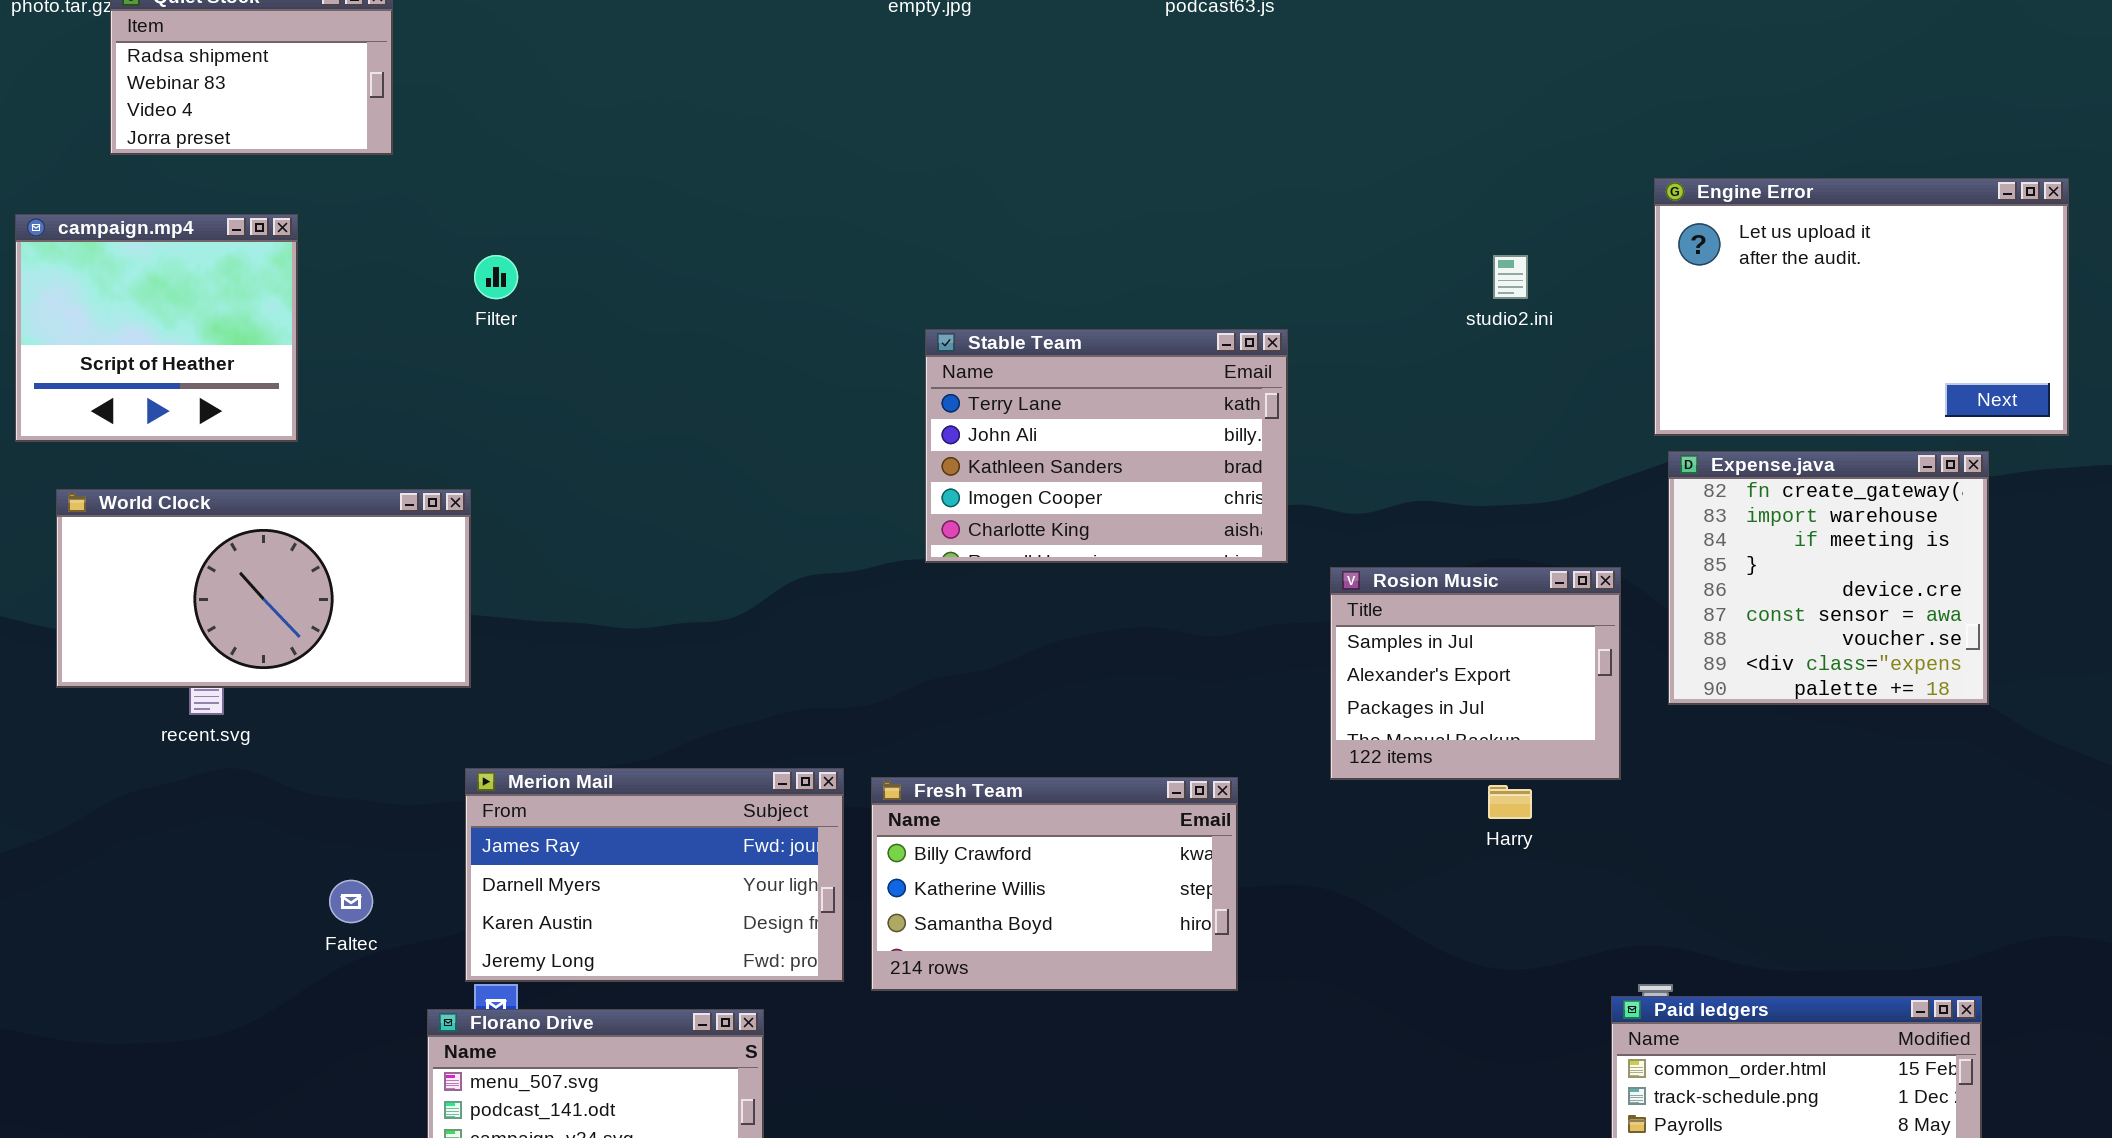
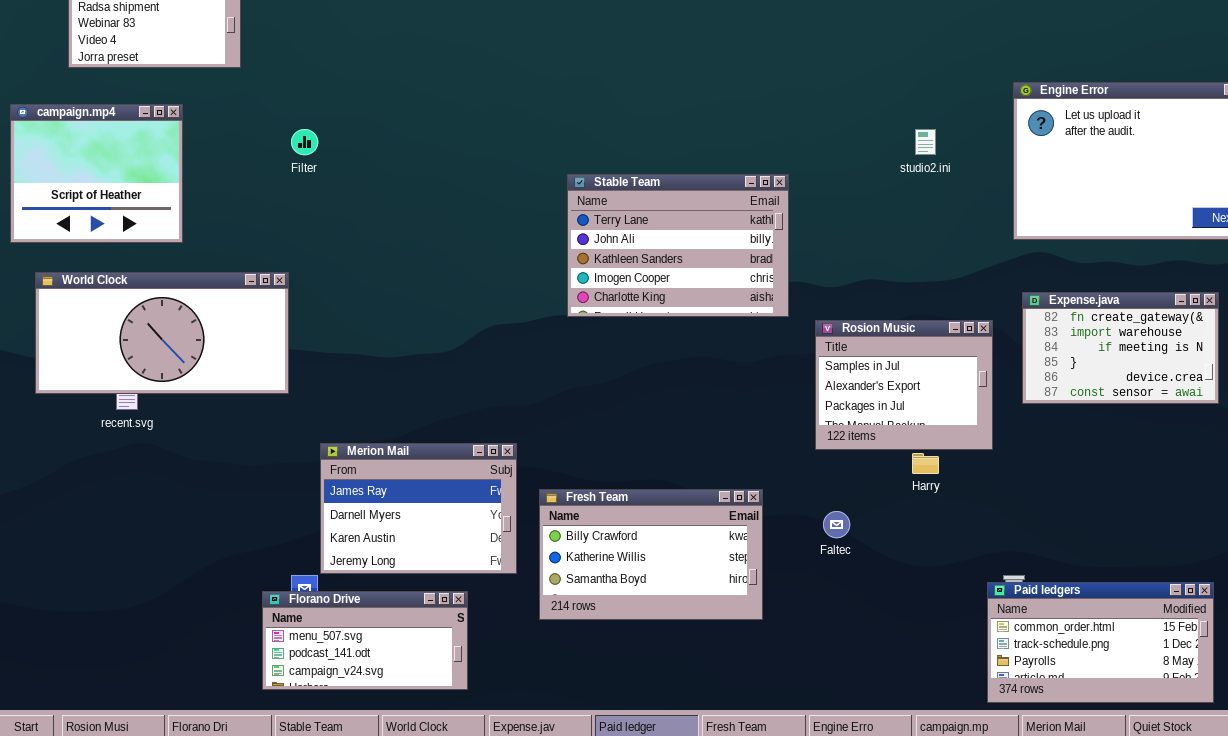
Expense.java: [1668,451,1989,705] -> [1022,292,1219,404], resized
Merion Mail: [465,768,844,982] -> [320,443,517,574], resized
Fresh Team: [871,777,1238,991] -> [539,489,763,620], moved
Faltec: [329,880,373,923] -> [823,511,850,538], moved

